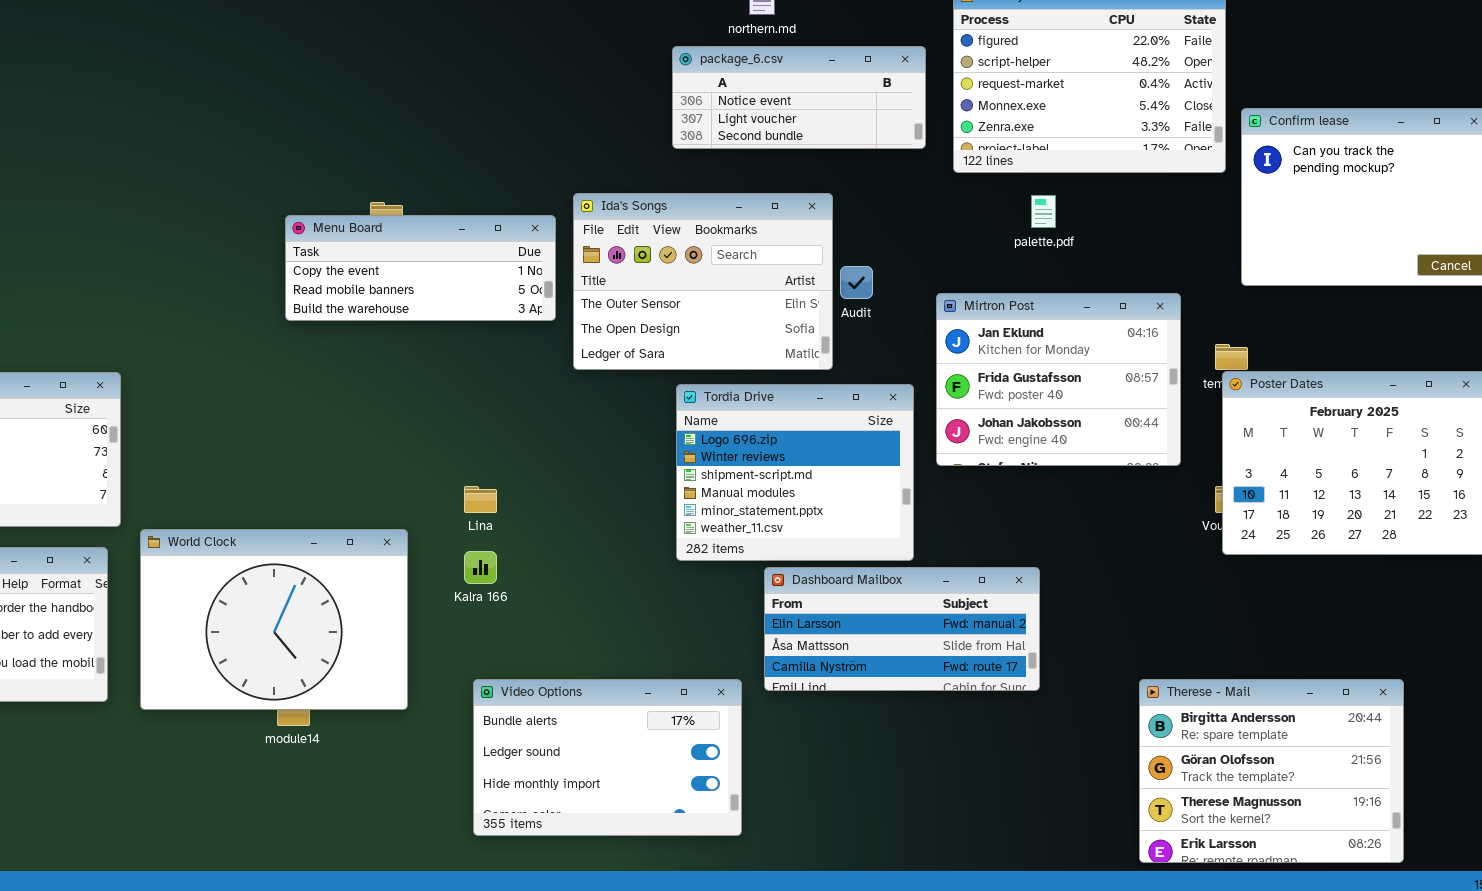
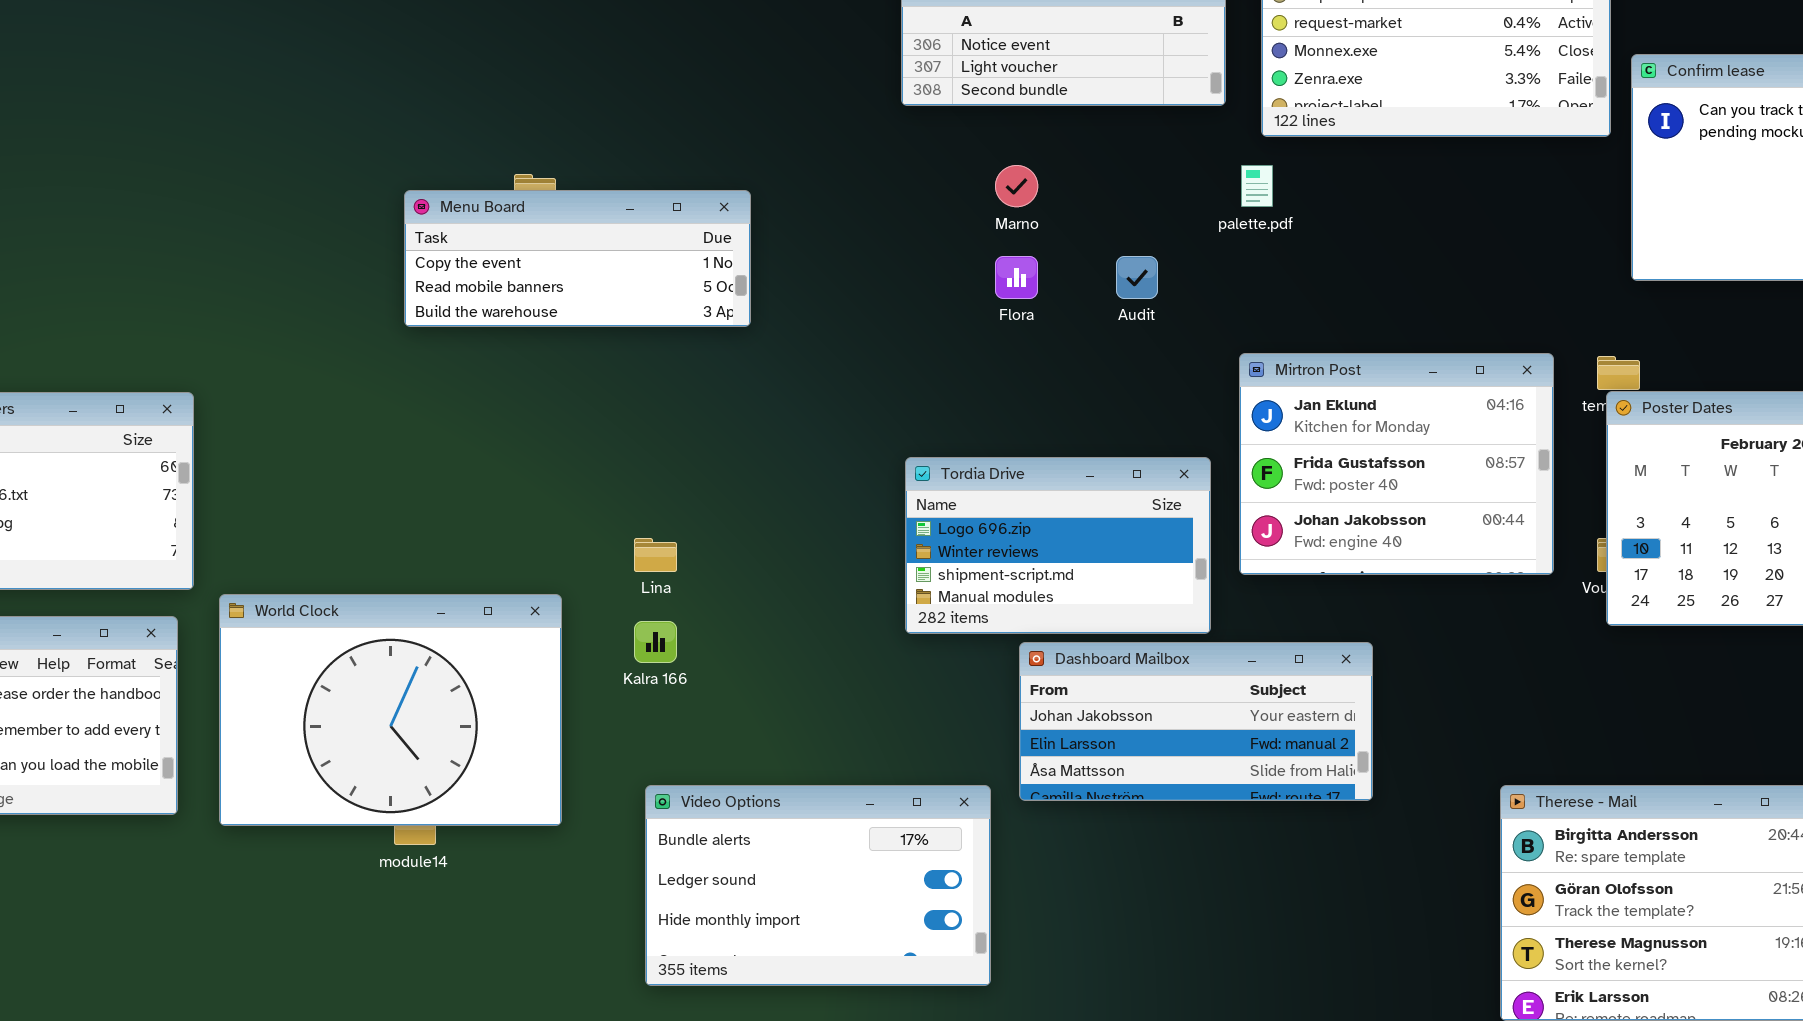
Ida's Songs: [573,193,833,370] -> none, closed
palette.pdf: [1031,195,1056,228] -> [1241,165,1273,207], moved
Mirtron Post: [936,293,1181,466] -> [1239,353,1554,575], moved
Tordia Drive: [676,384,914,561] -> [905,457,1211,634], resized
Dashboard Mailbox: [764,567,1040,691] -> [1019,642,1373,801], scrolled up 1 row

